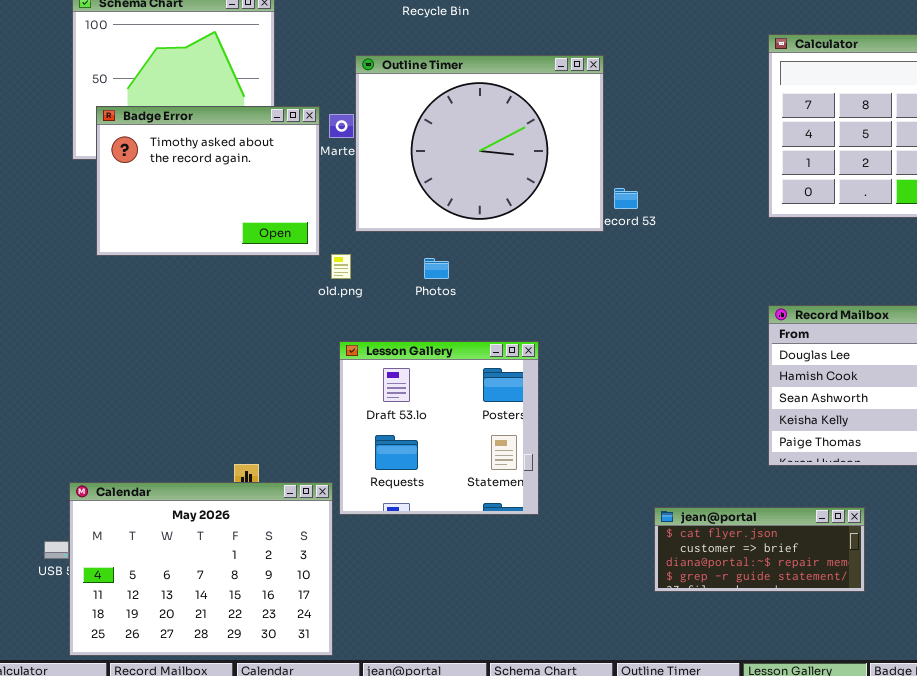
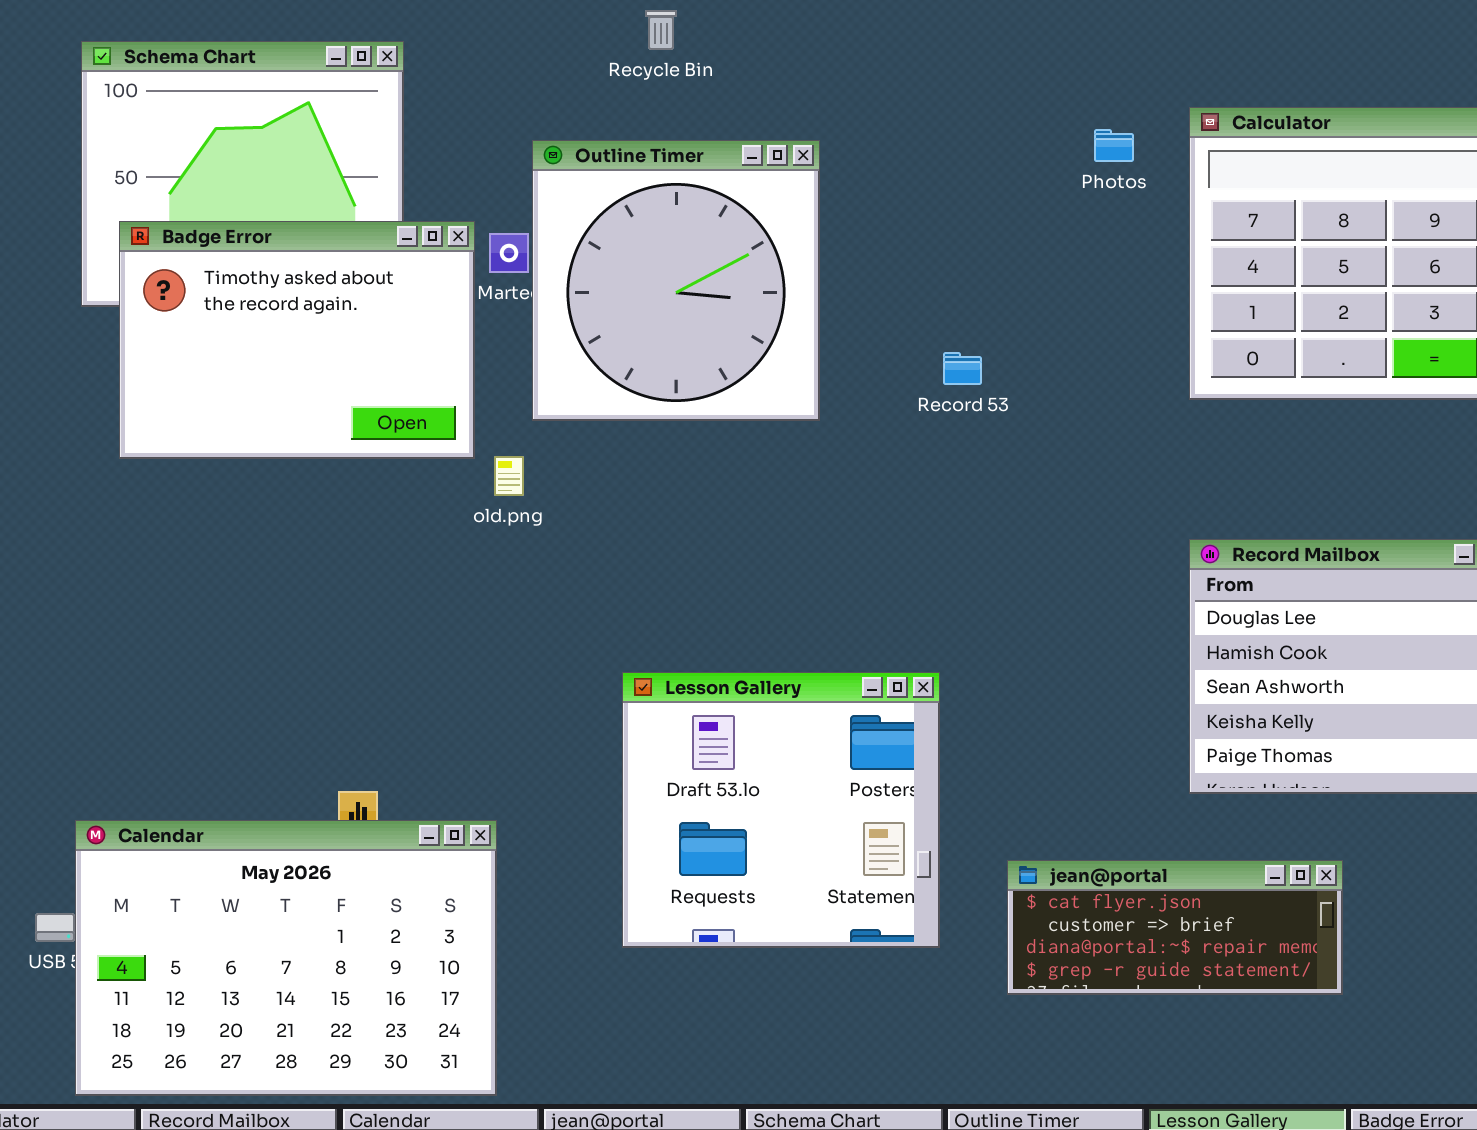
Outline Timer: [355,55,604,232] -> [532,140,820,421], resized
Photos: [424,258,449,279] -> [1094,129,1134,162], moved
Lesson Gallery: [339,341,539,515] -> [622,672,940,948], moved

